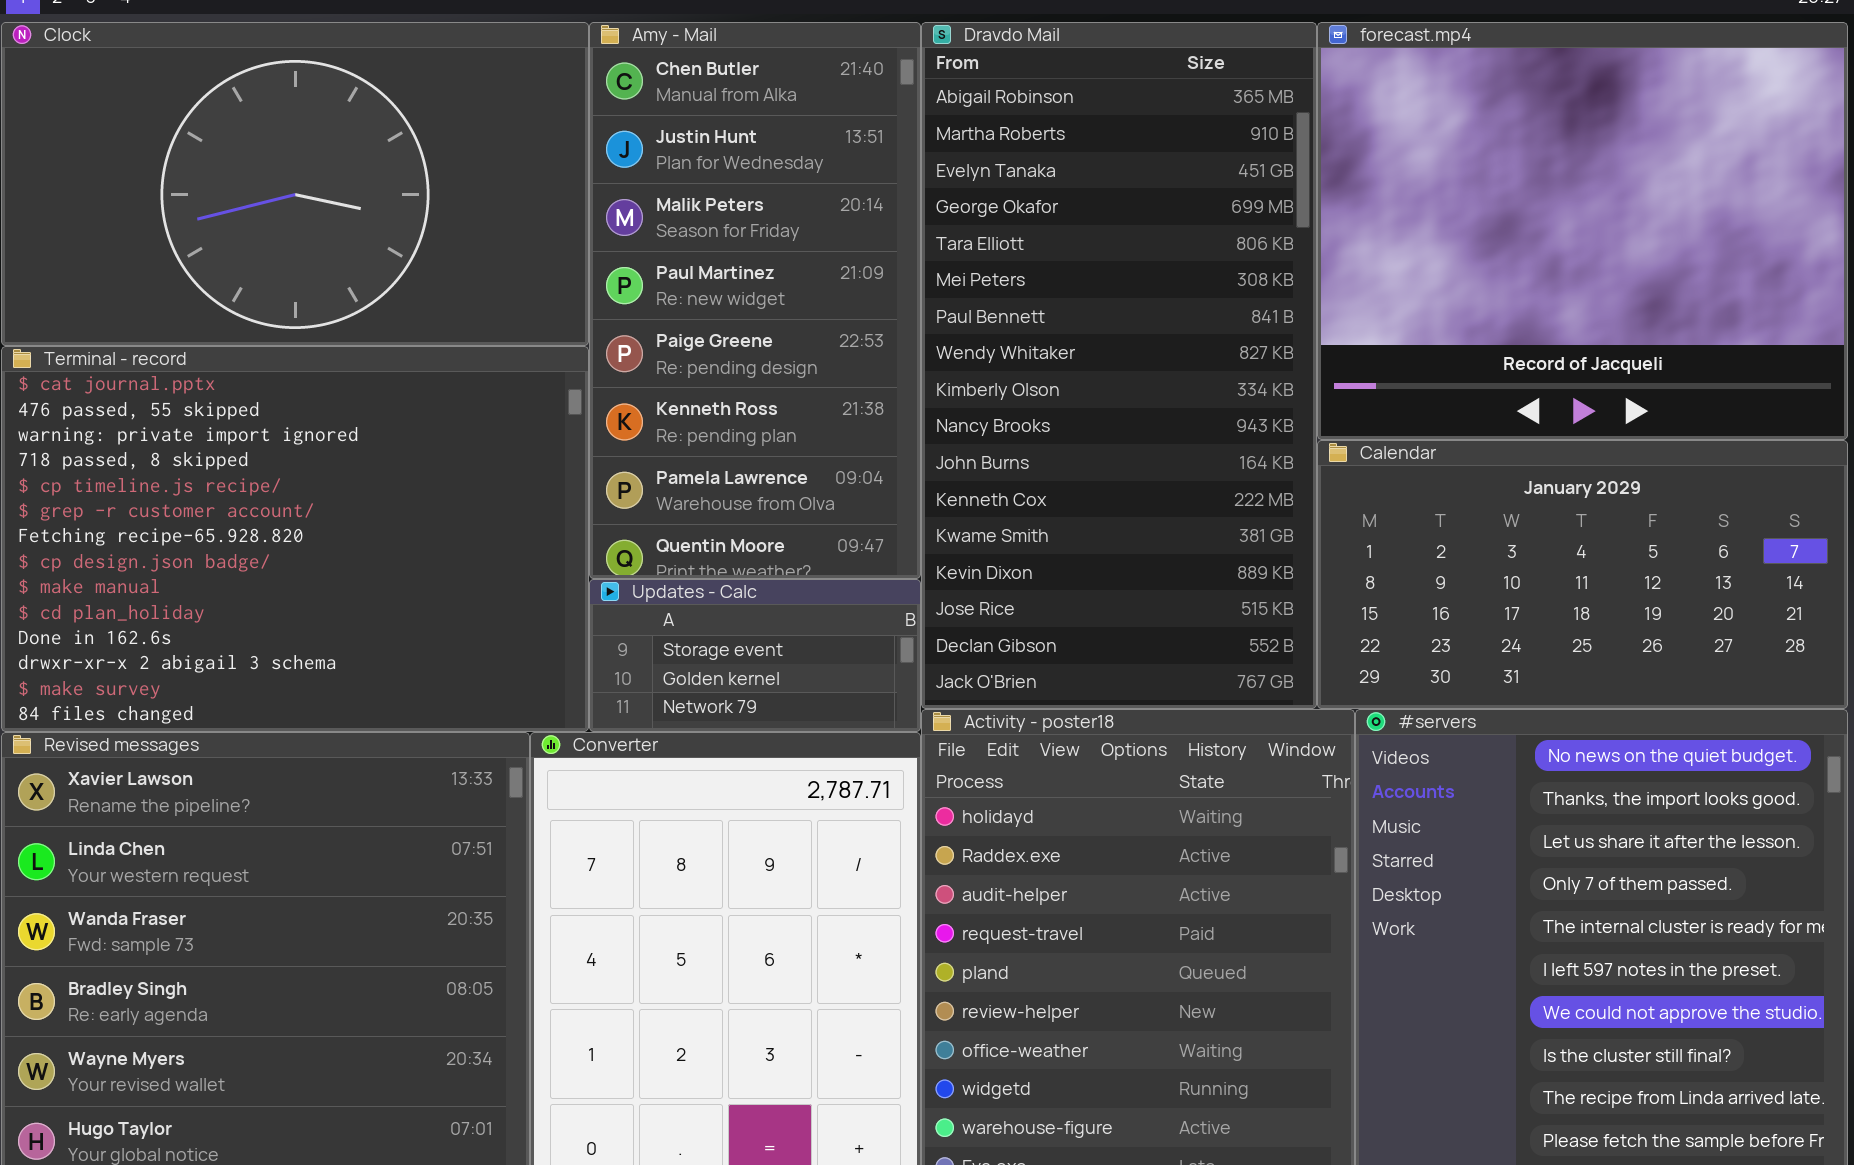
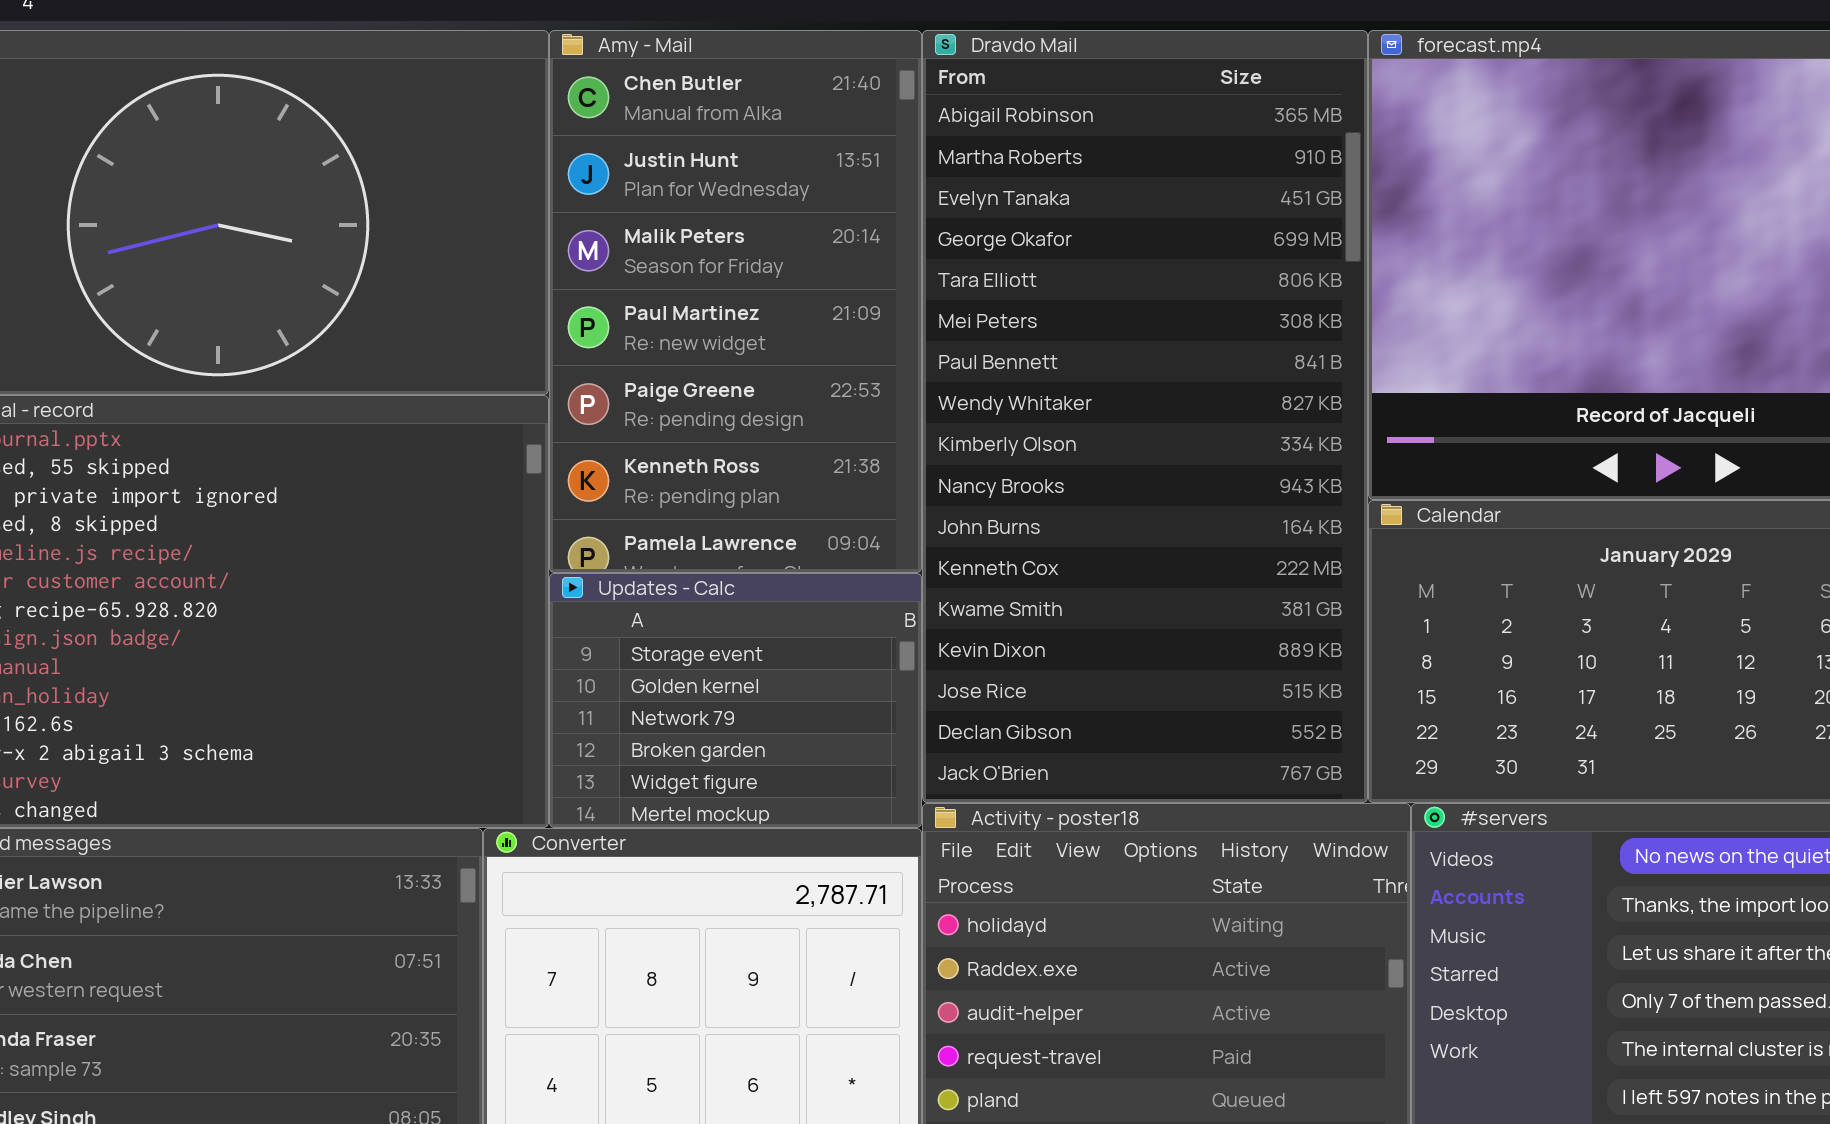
Amy - Mail: [589,22,921,579] -> [549,30,922,573], resized
Updates - Calc: [589,579,921,732] -> [549,573,922,828], resized

